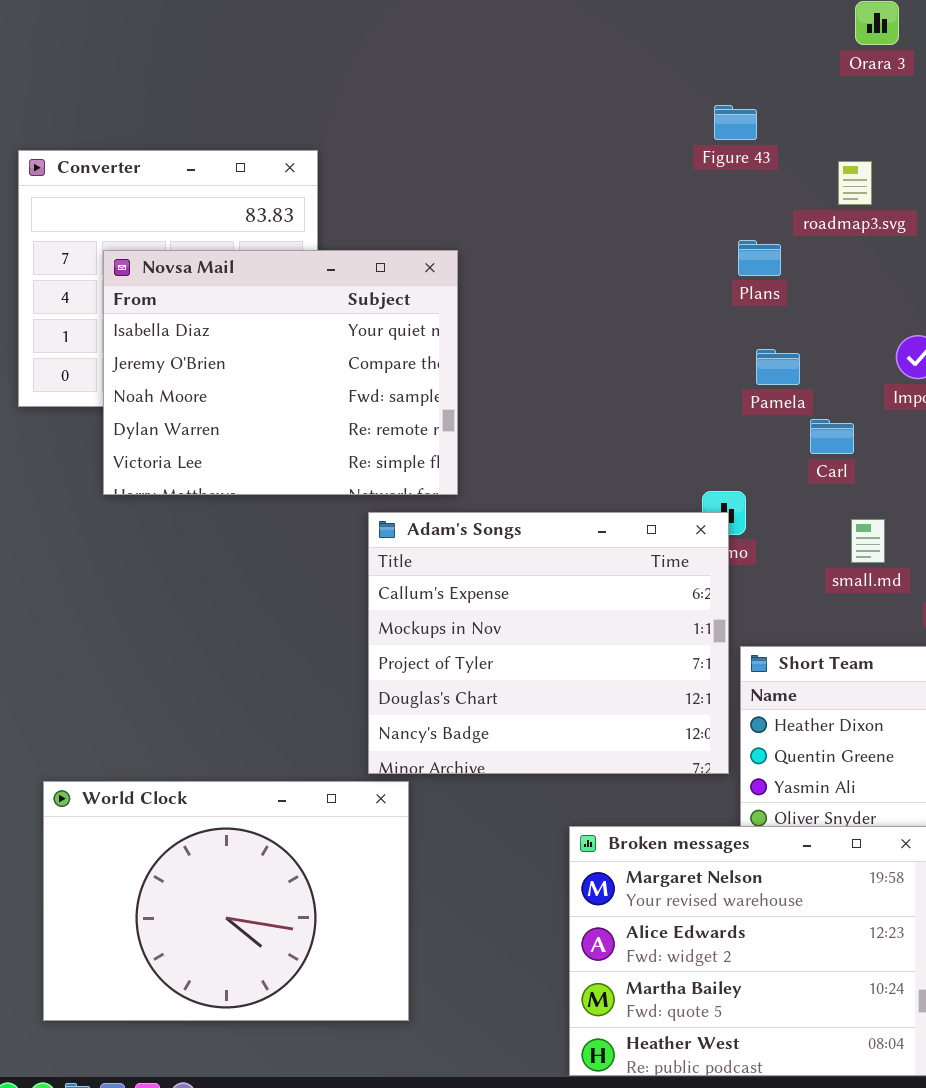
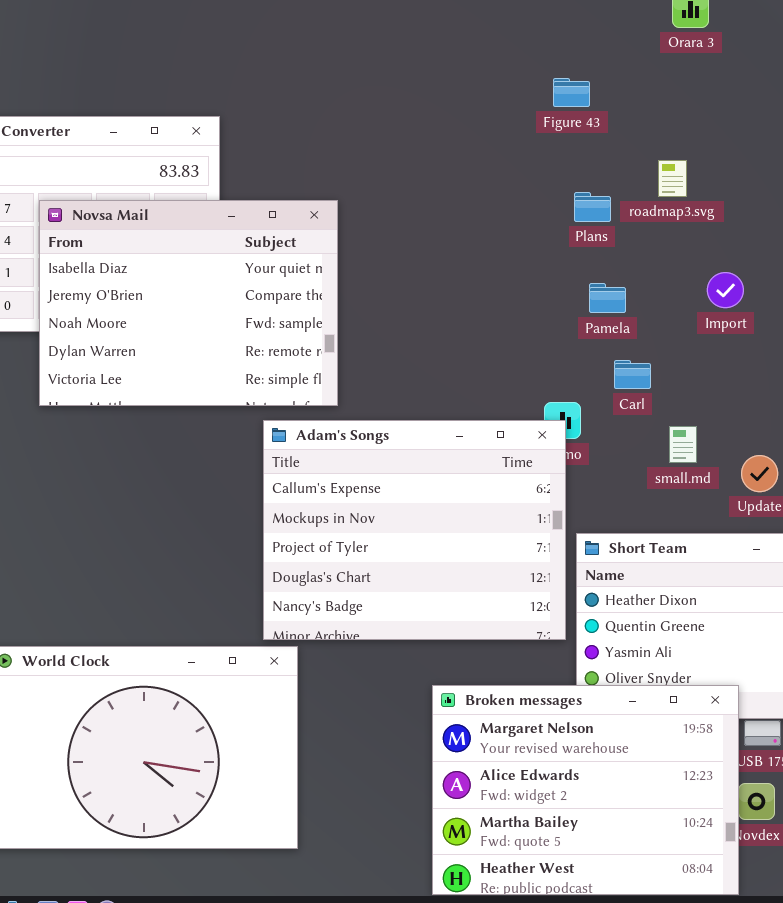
roadmap3.svg: [838,161,872,205] -> [658,160,687,197], moved
Carl: [810,419,854,454] -> [614,360,651,389], moved

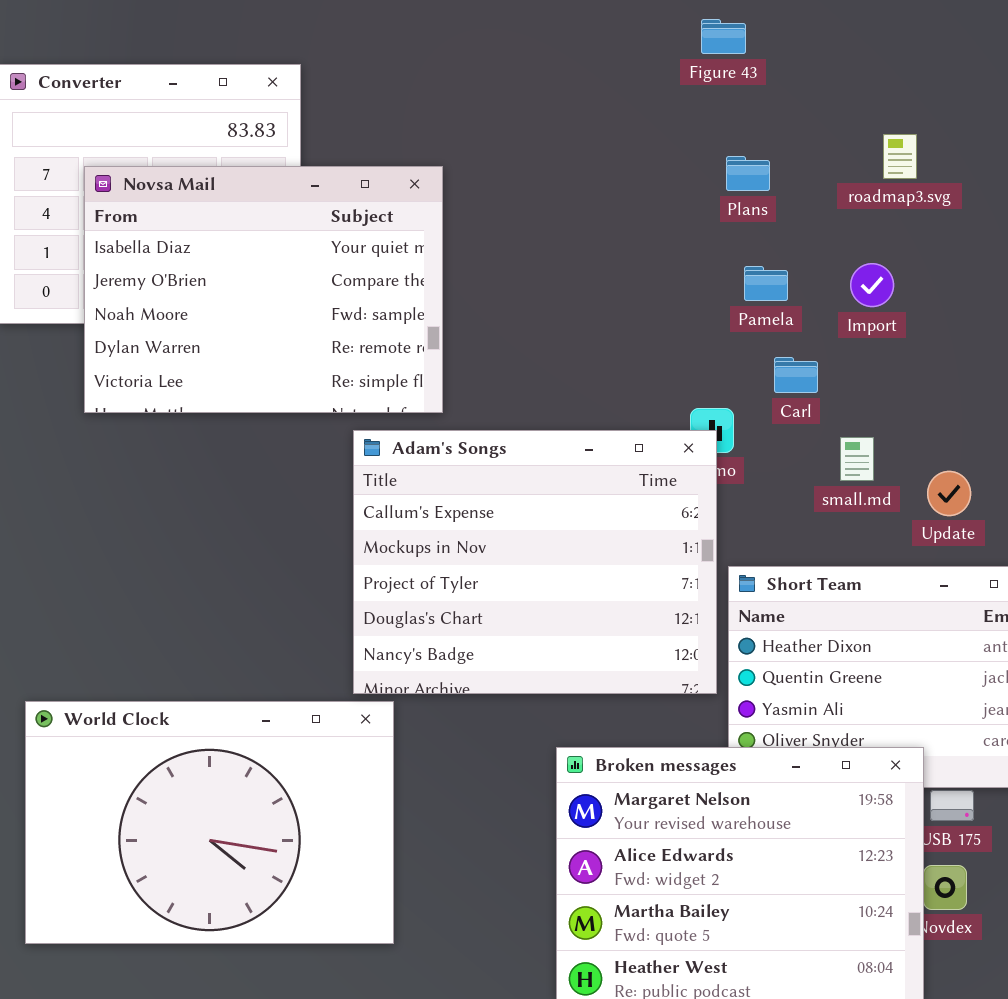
roadmap3.svg: [658,160,687,197] -> [883,134,917,179], moved
Import: [707,272,744,308] -> [850,263,894,307], moved

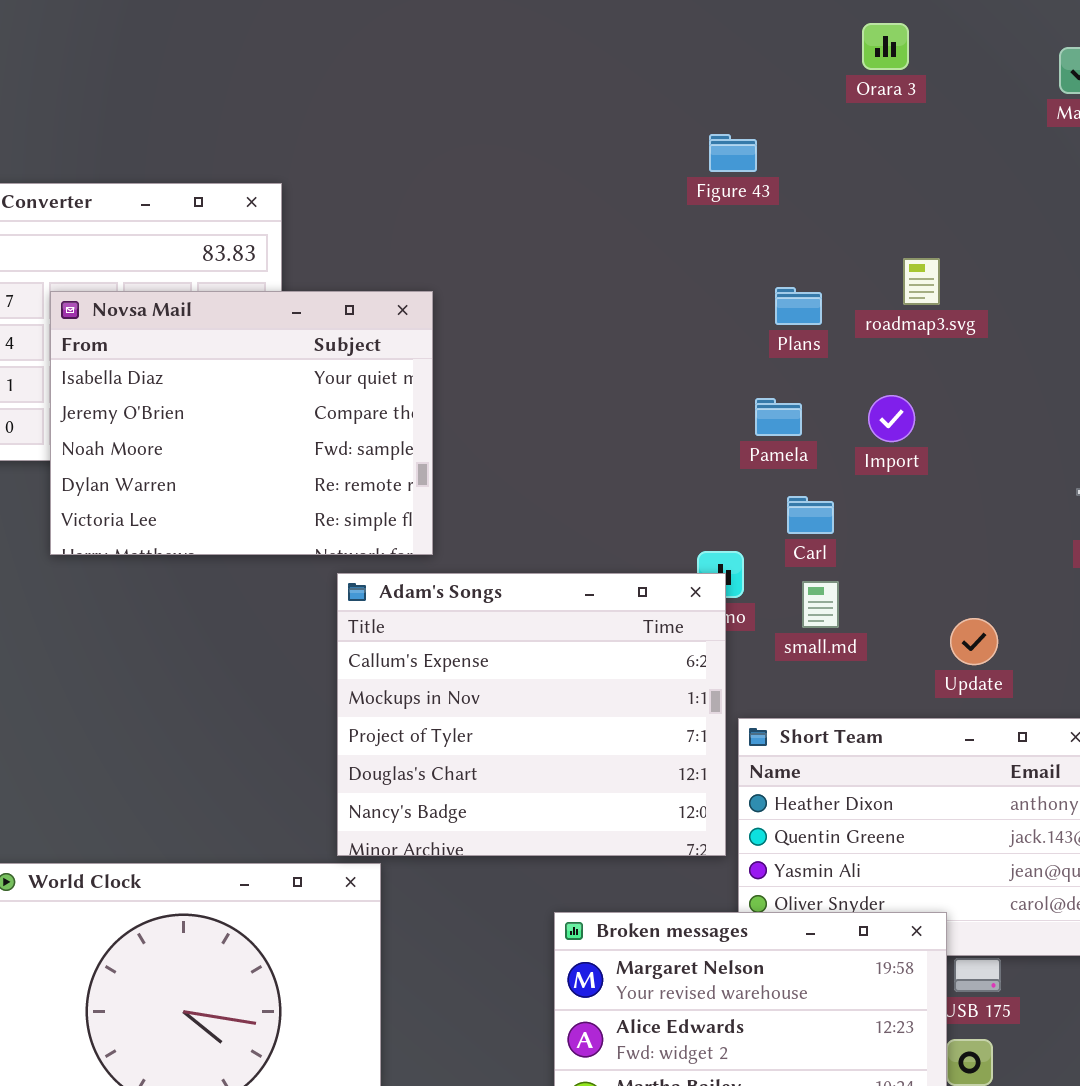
Plans: [726,156,770,191] -> [775,287,822,325], moved
small.md: [840,437,874,481] -> [802,581,839,628], moved

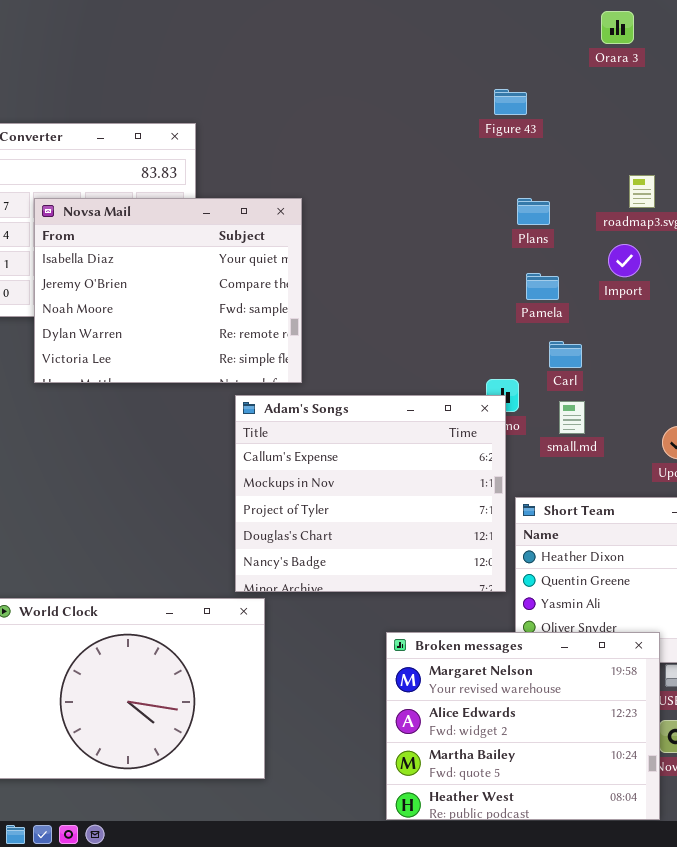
Plans: [775,287,822,325] -> [517,198,550,225], moved
Import: [868,395,915,442] -> [608,244,641,277], moved

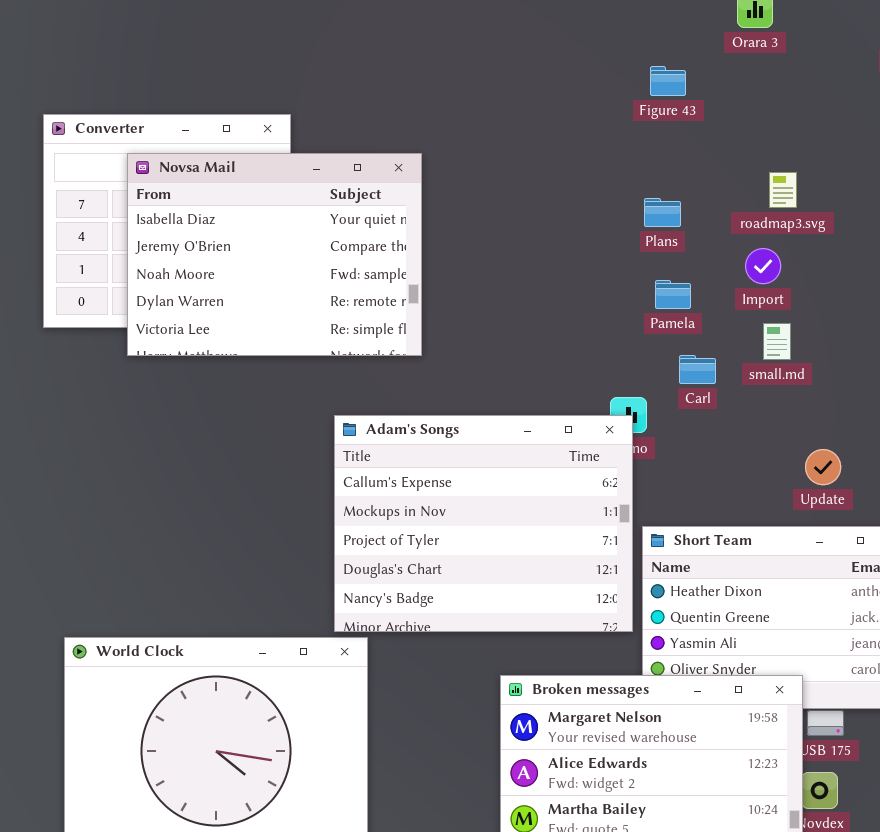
Figure 43: [494,89,527,115] -> [650,66,686,96], moved
Novsa Mail: [34,198,302,383] -> [127,153,422,356], moved
small.md: [559,401,585,434] -> [763,323,791,360], moved

